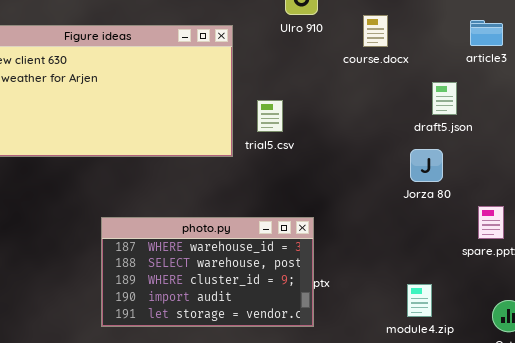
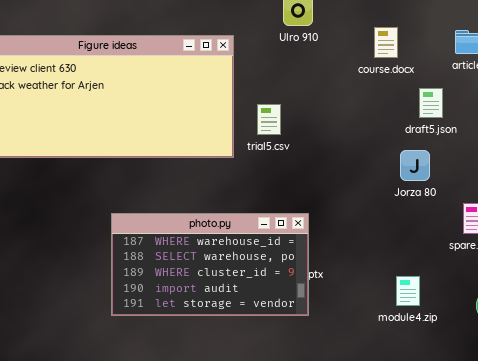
course.docx: [363,15,388,47] -> [374,27,398,58], moved

